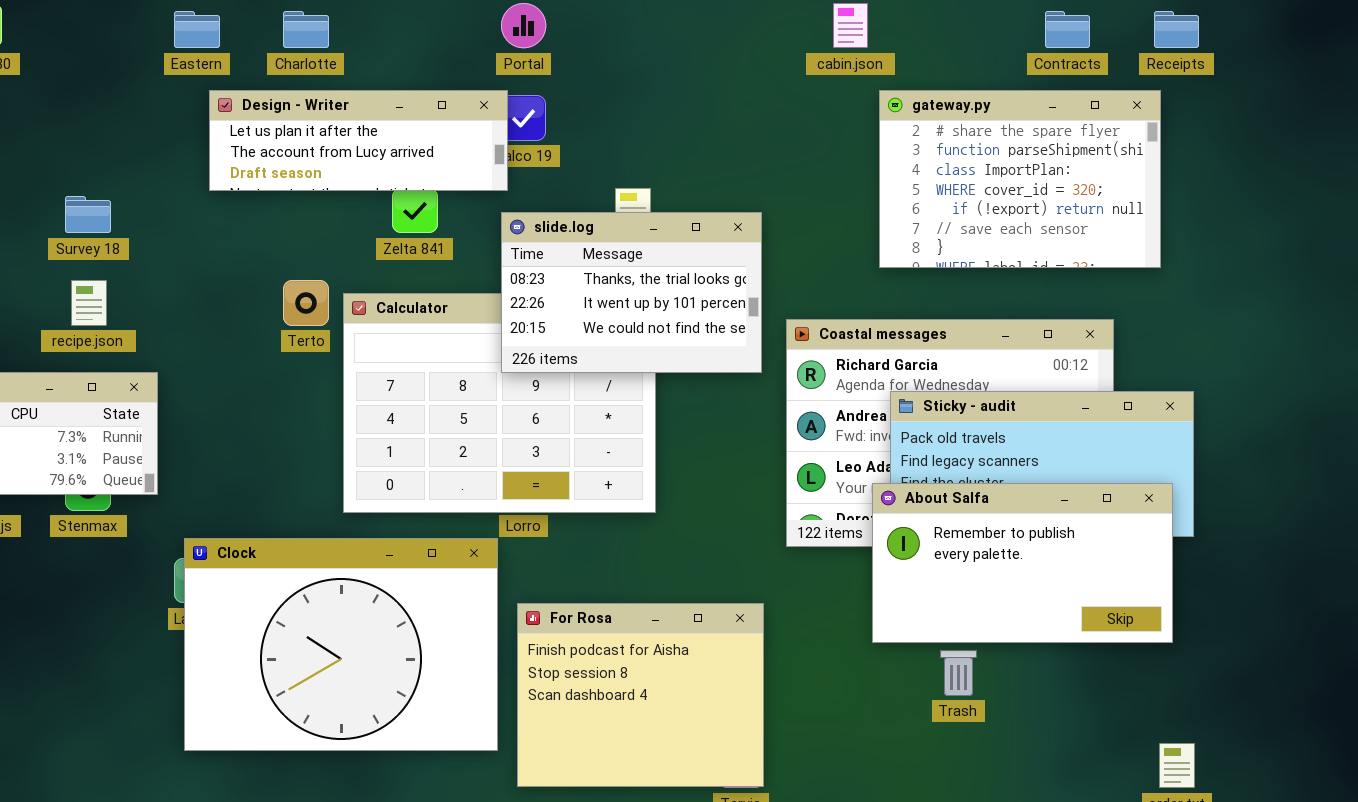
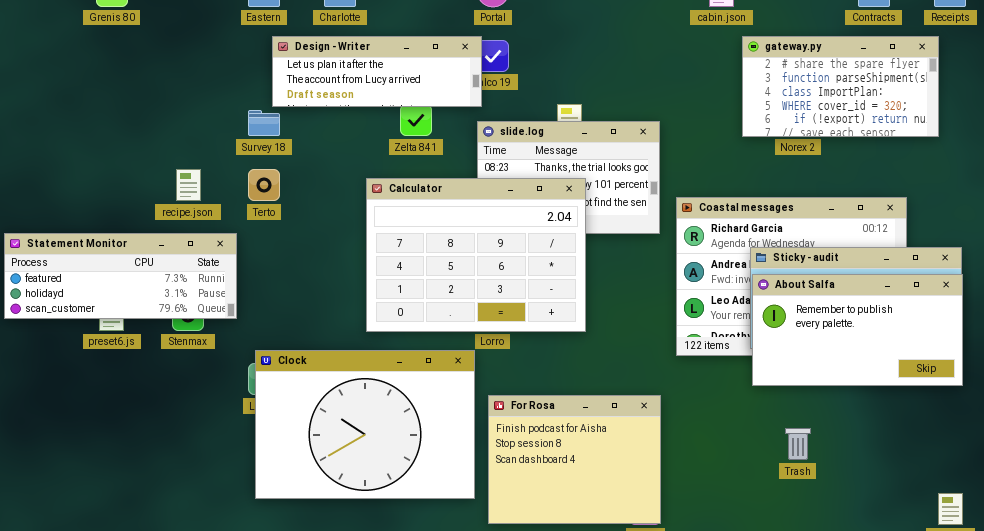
gateway.py: [879,90,1161,268] -> [742,36,939,137], resized
Survey 18: [65,196,111,233] -> [248,110,280,136], moved
Terto: [283,280,329,326] -> [248,169,280,201], moved
Calculator: [343,293,656,513] -> [366,178,586,332], raised
About Salfa: [872,483,1173,643] -> [752,274,963,386], moved

